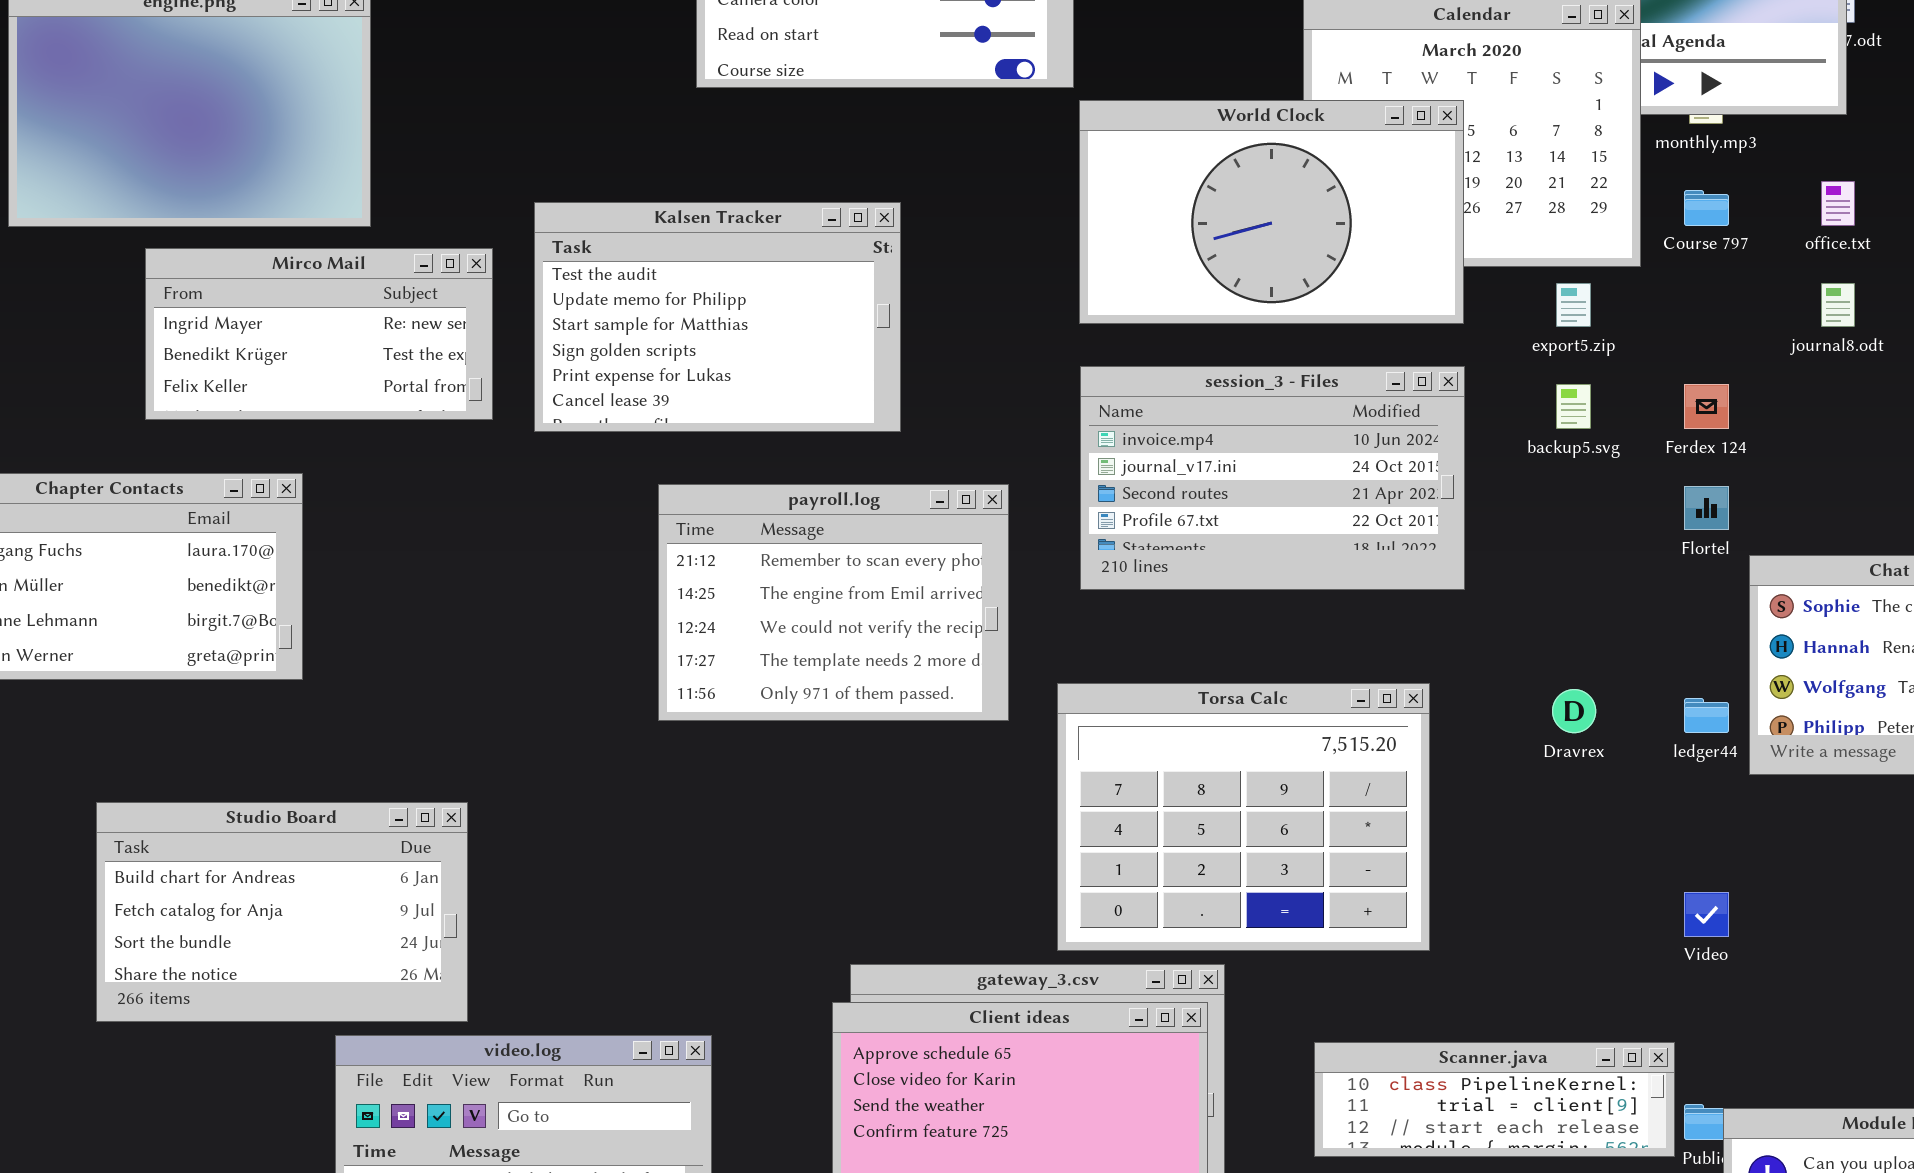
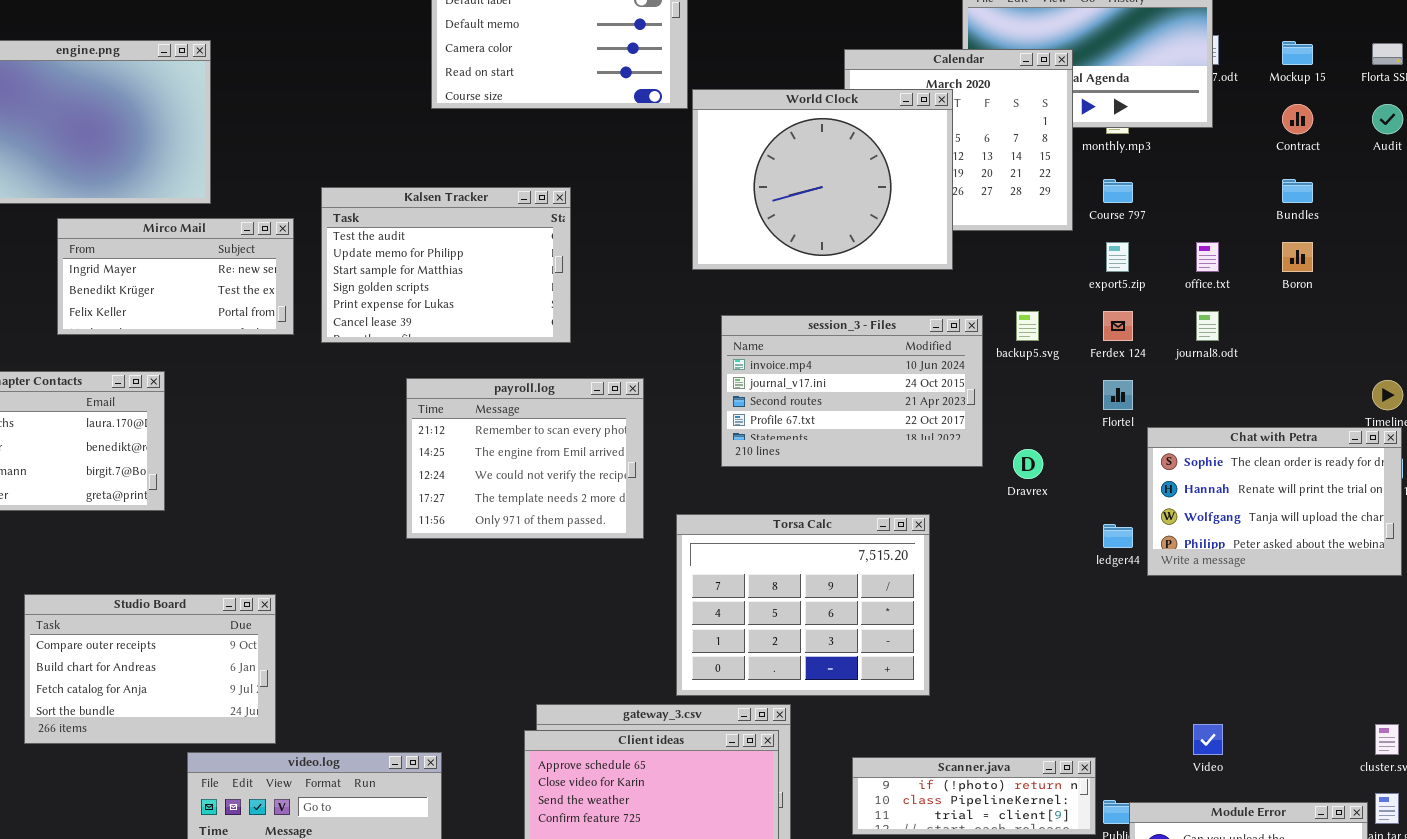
World Clock: [1079,100,1464,324] -> [692,89,953,270], resized
office.txt: [1821,181,1855,226] -> [1196,242,1219,272], moved
export5.zip: [1556,283,1591,327] -> [1106,242,1129,272], moved
journal8.odt: [1821,283,1855,327] -> [1196,311,1219,341], moved
session_3 - Files: [1080,366,1465,590] -> [721,315,983,467], moved
Dravrex: [1552,689,1596,733] -> [1013,449,1043,479], moved
Studio Board: [96,802,468,1022] -> [24,594,276,744], scrolled up 1 row
Video: [1684,892,1729,937] -> [1193,724,1223,755], moved
Scanner.java: [1314,1042,1675,1157] -> [852,757,1096,835], scrolled up 1 row

